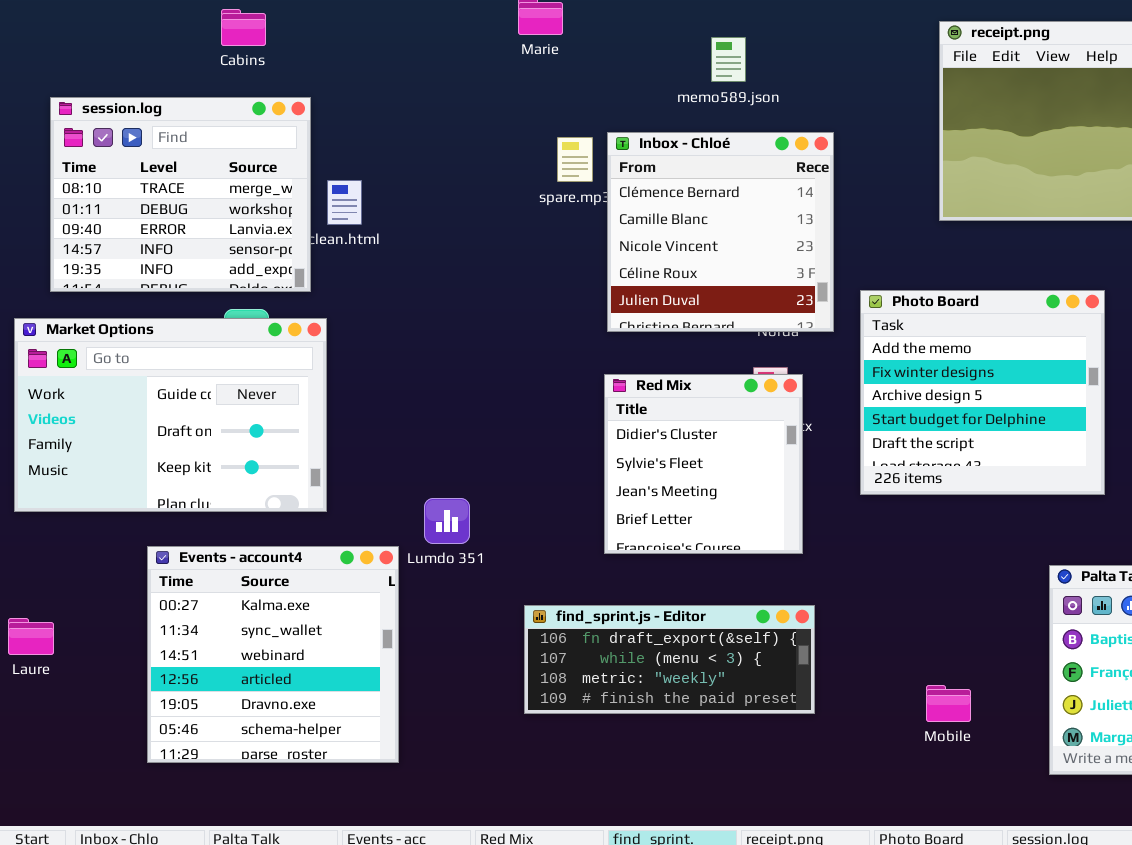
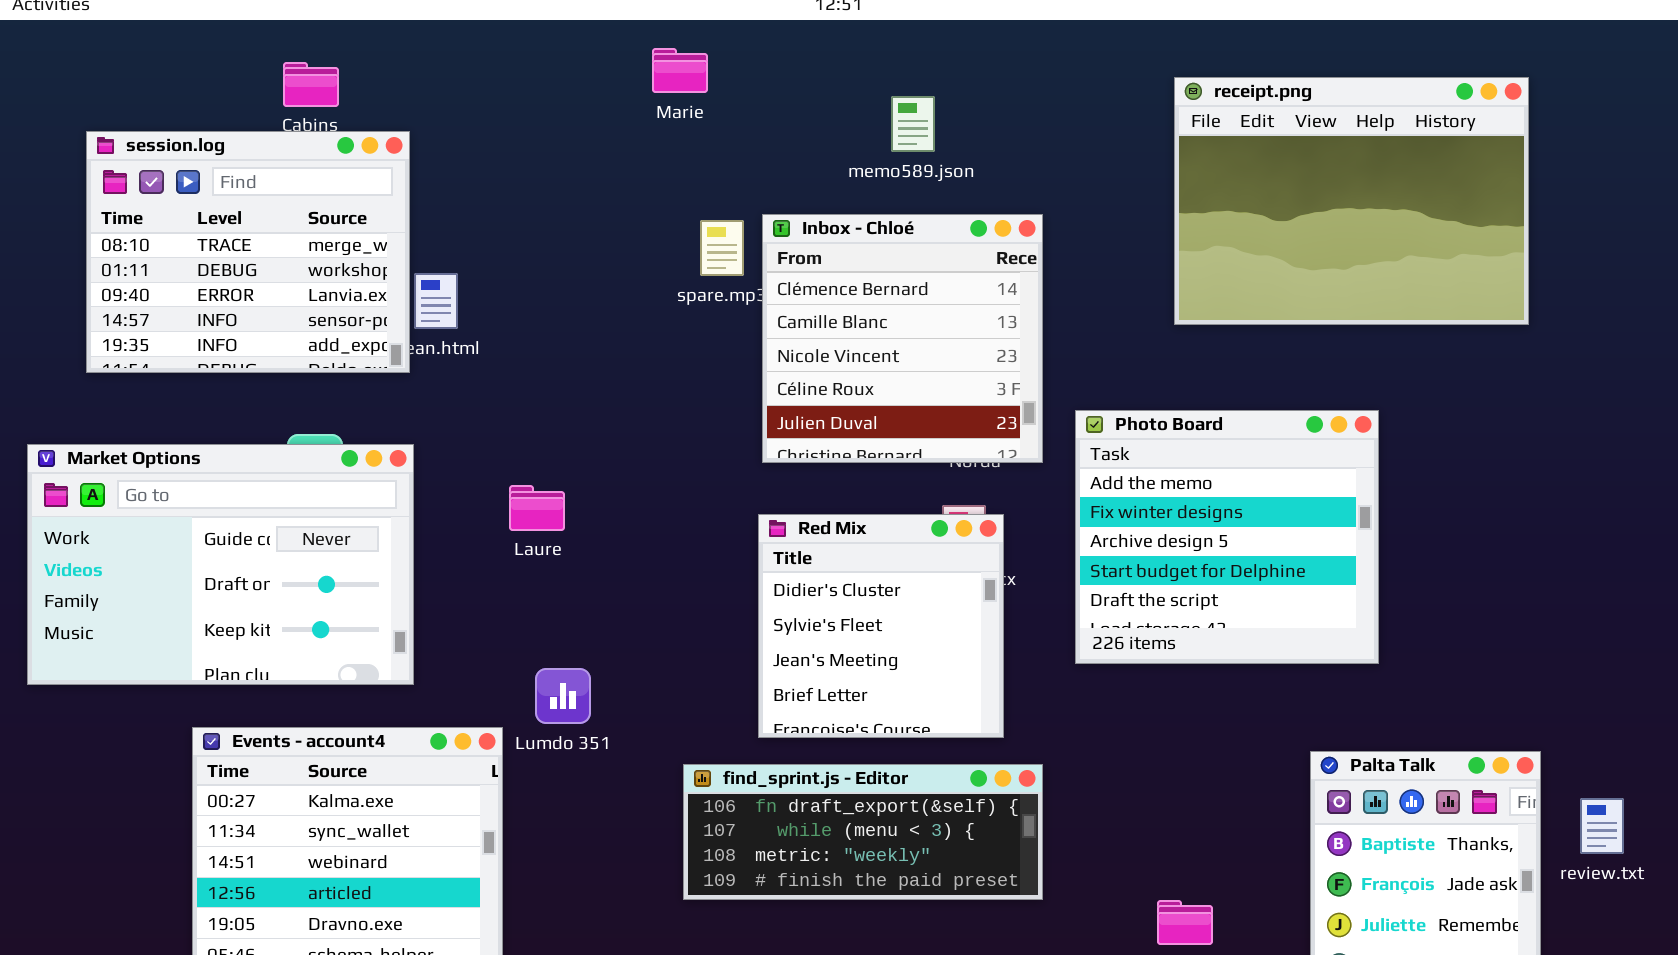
session.log: [50,97,311,292] -> [86,131,410,373], moved
find_sprint.js - Editor: [524,605,815,714] -> [683,764,1043,900], moved
Laure: [8,618,54,655] -> [509,485,565,531], moved

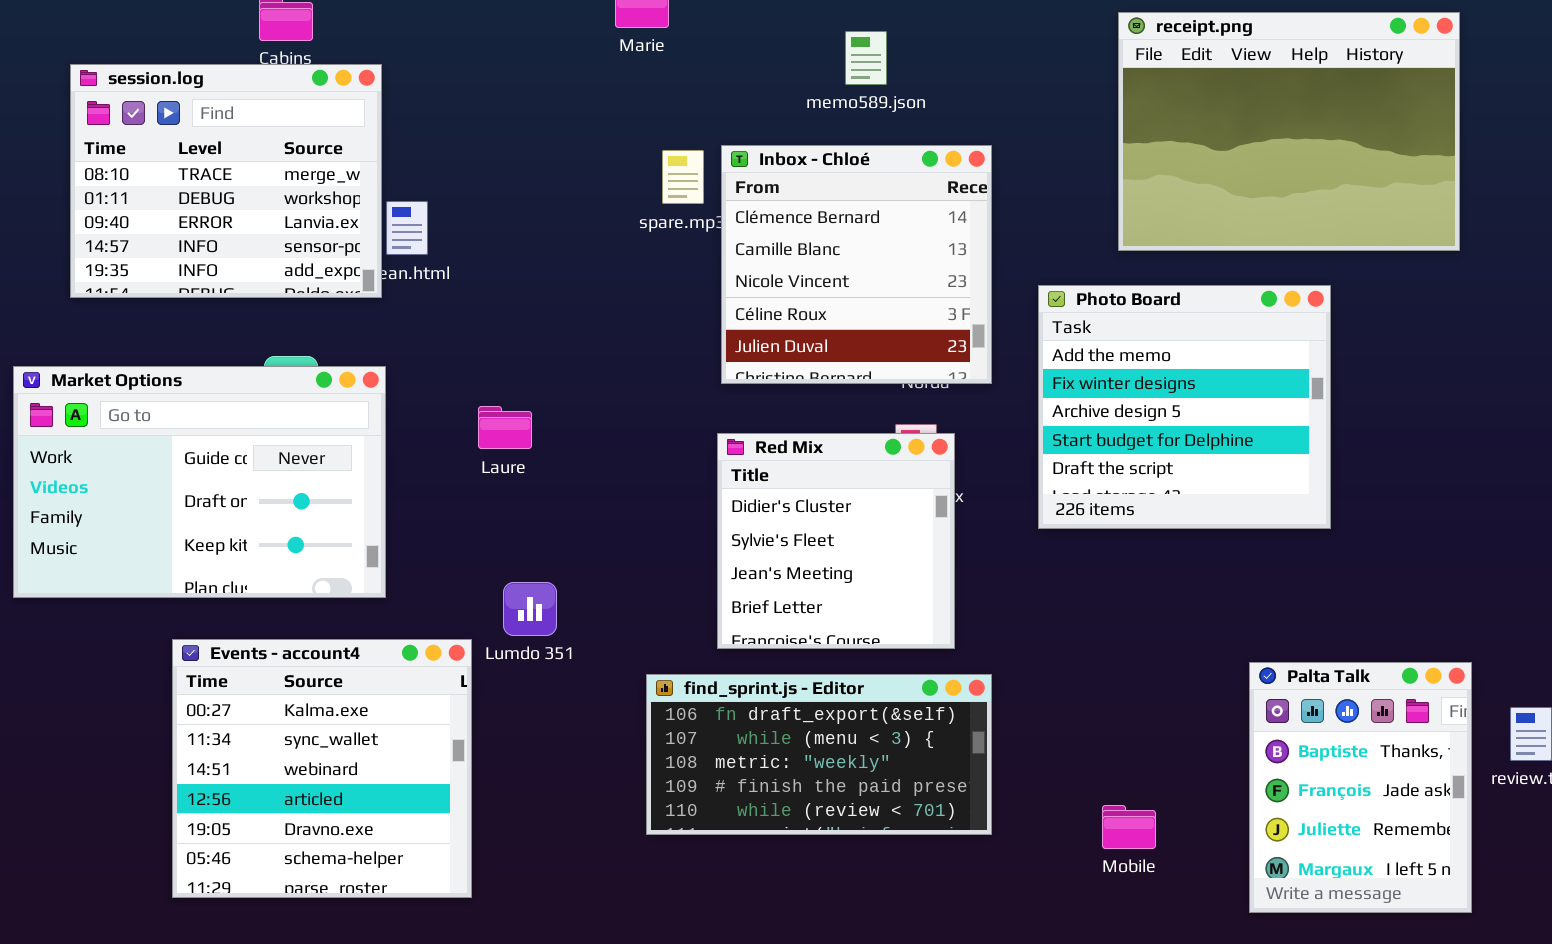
Photo Board: [1075,410,1379,664] -> [1038,285,1331,529], moved
find_sprint.js - Editor: [683,764,1043,900] -> [646,674,992,835], resized

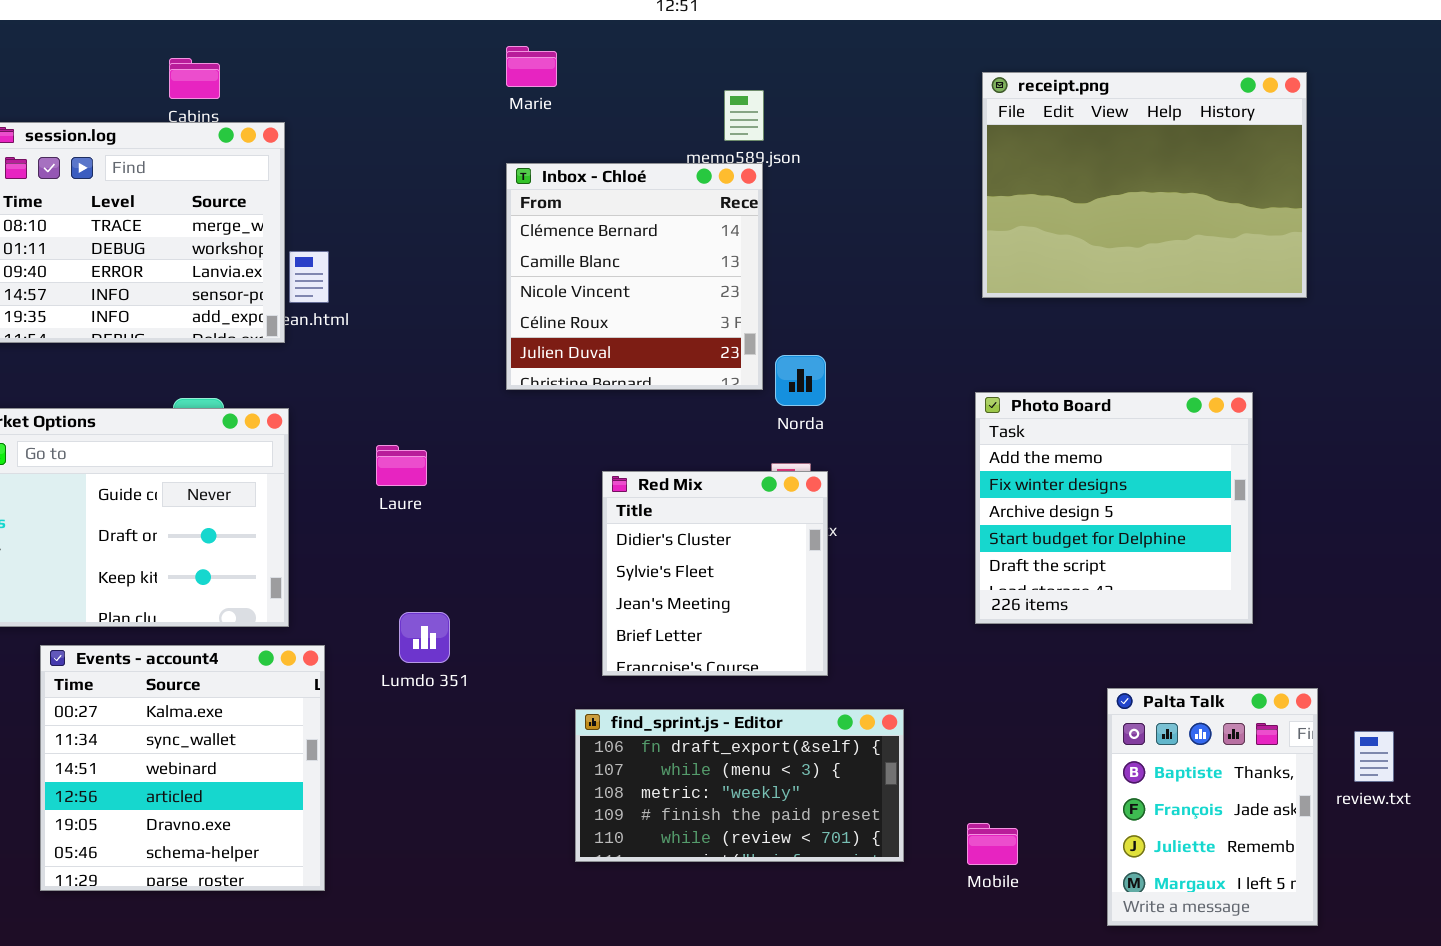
Inbox - Chloé: [721,145,992,384] -> [506,163,763,390], moved
Photo Board: [1038,285,1331,529] -> [975,392,1253,624], moved
Events - account4: [172,639,472,898] -> [40,645,325,891], moved
find_sprint.js - Editor: [646,674,992,835] -> [575,709,904,862], moved

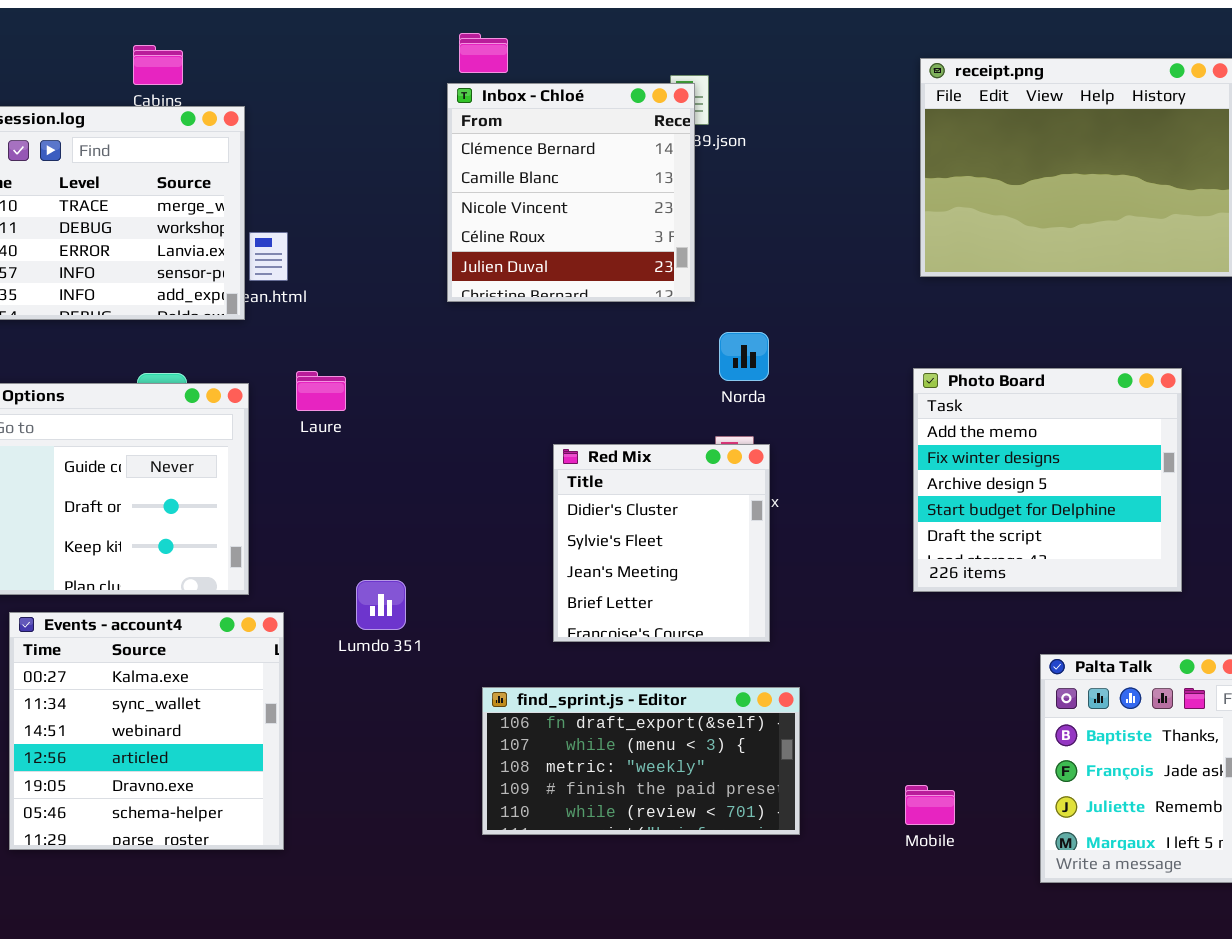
Inbox - Chloé: [506,163,763,390] -> [447,83,695,302], moved
Laure: [376,445,427,486] -> [296,371,346,411], moved
find_sprint.js - Editor: [575,709,904,862] -> [482,687,800,835], moved

